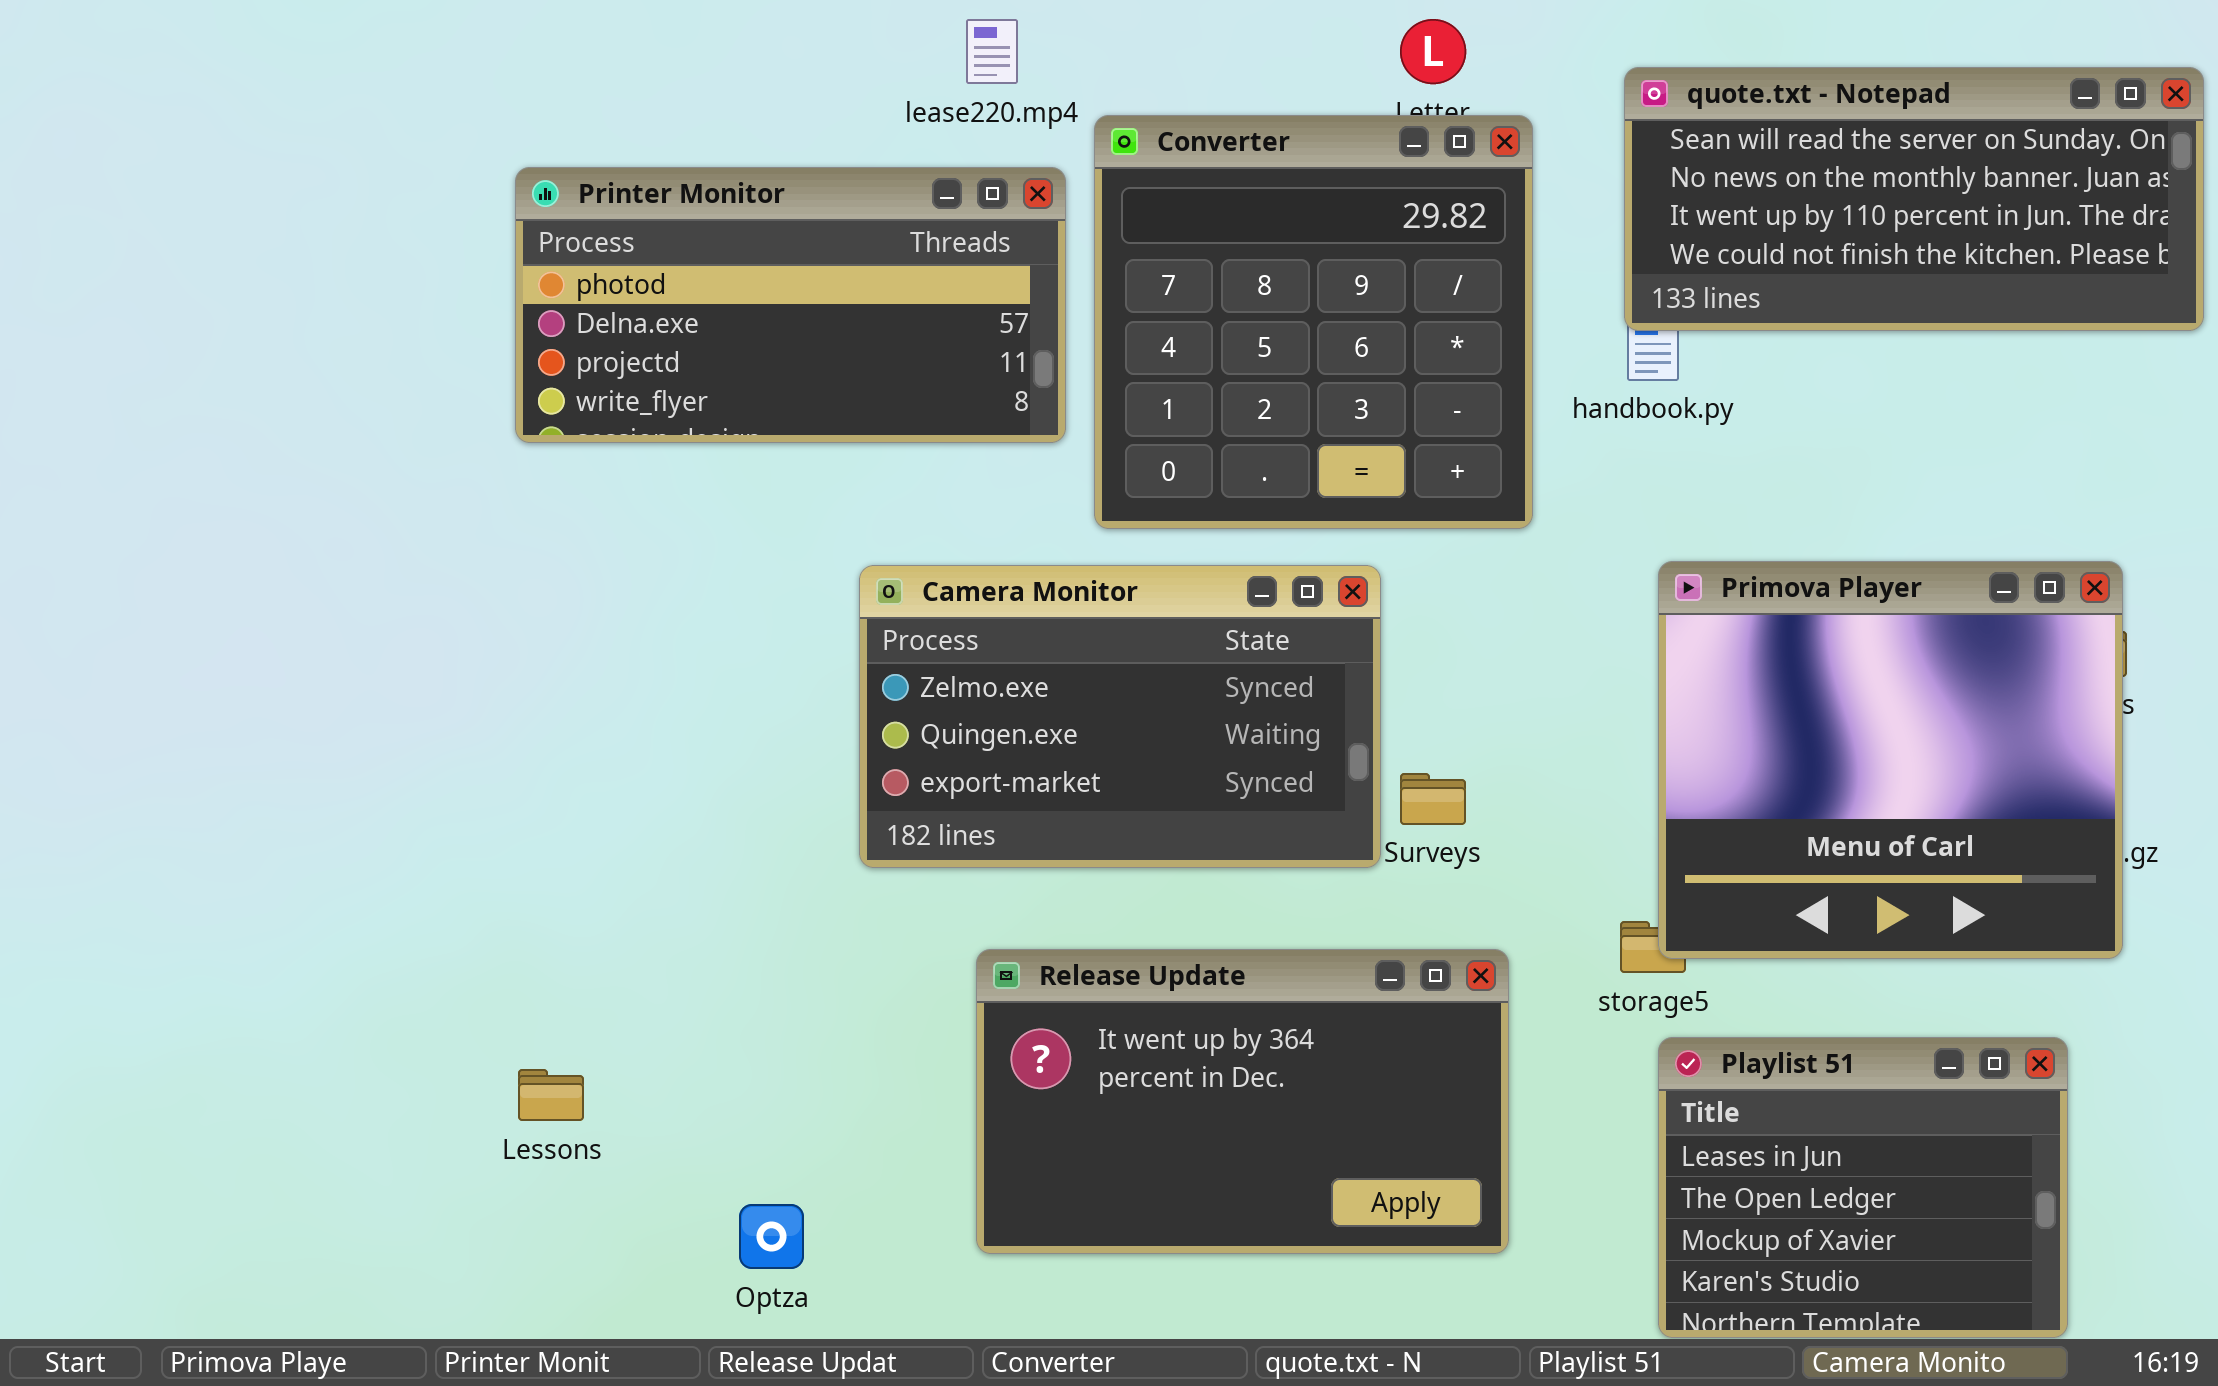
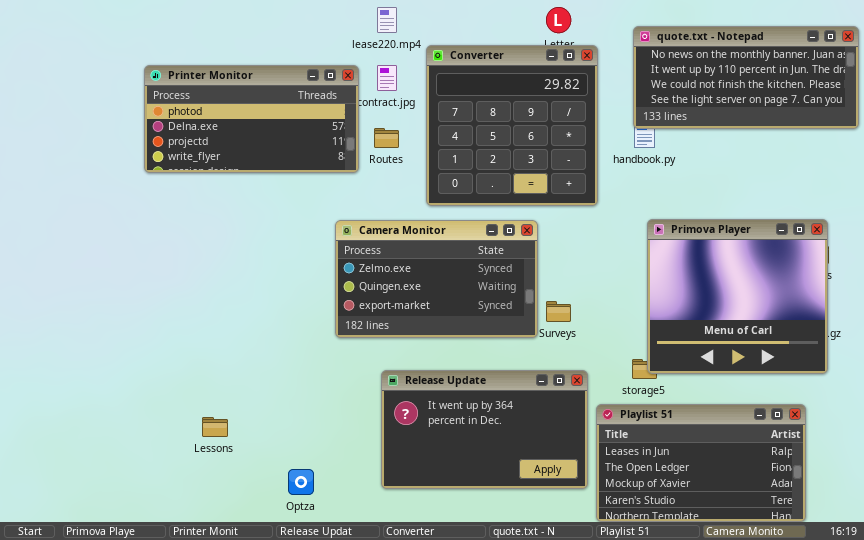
quote.txt - Notepad: [1624,67,2204,331] -> [633,26,859,129], scrolled down 1 row
Printer Monitor: [515,167,1066,443] -> [144,65,359,173], moved
Playlist 51: [1658,1037,2068,1338] -> [596,404,806,522], resized

